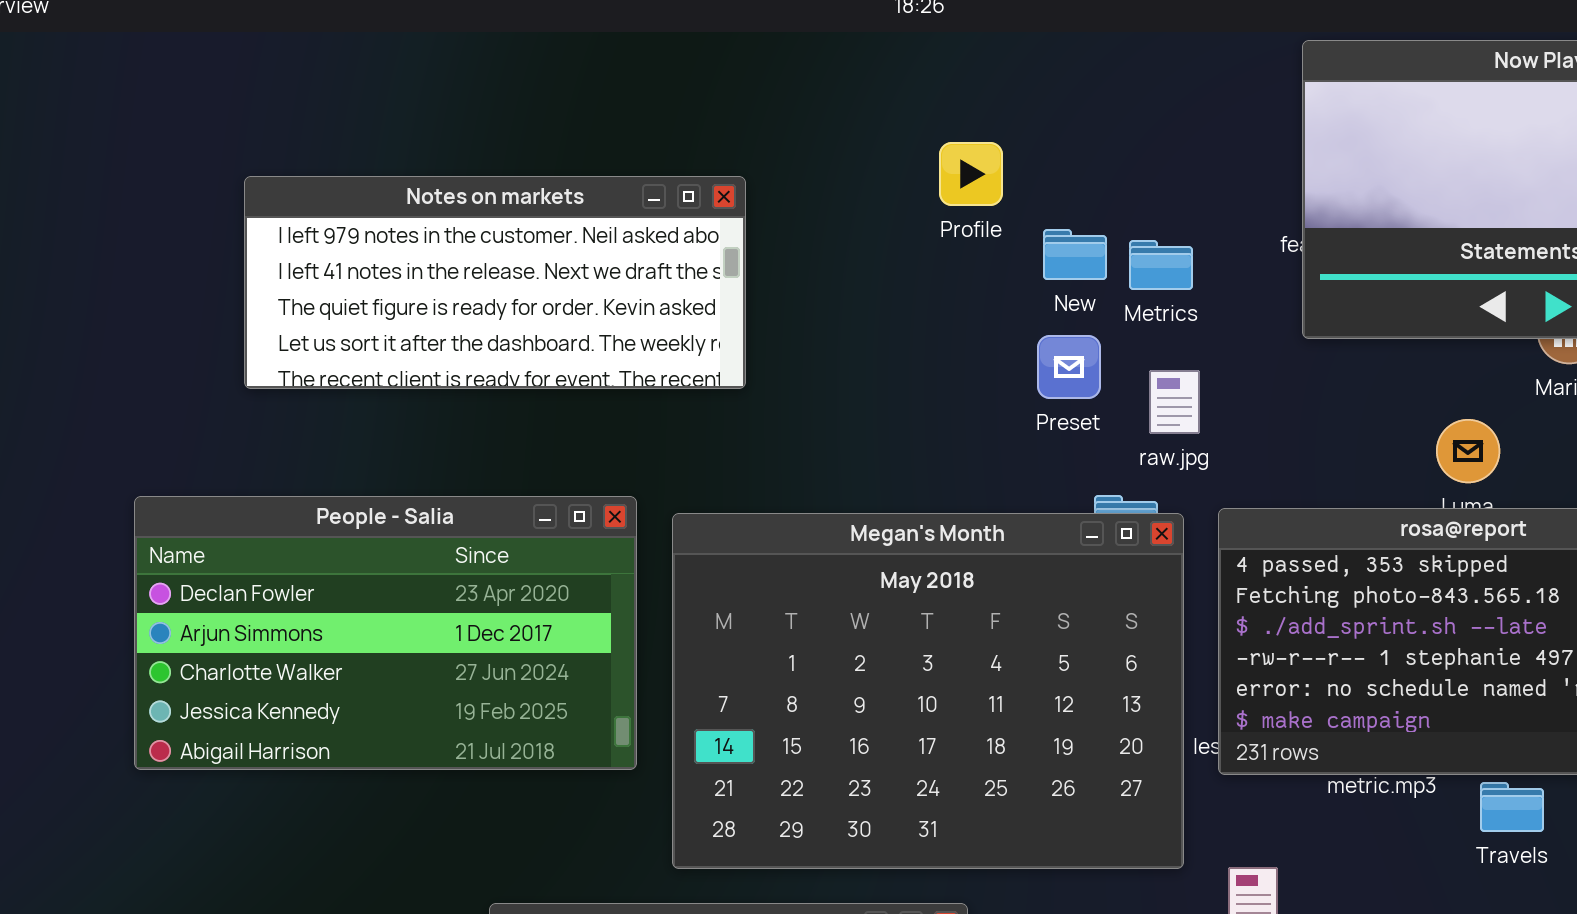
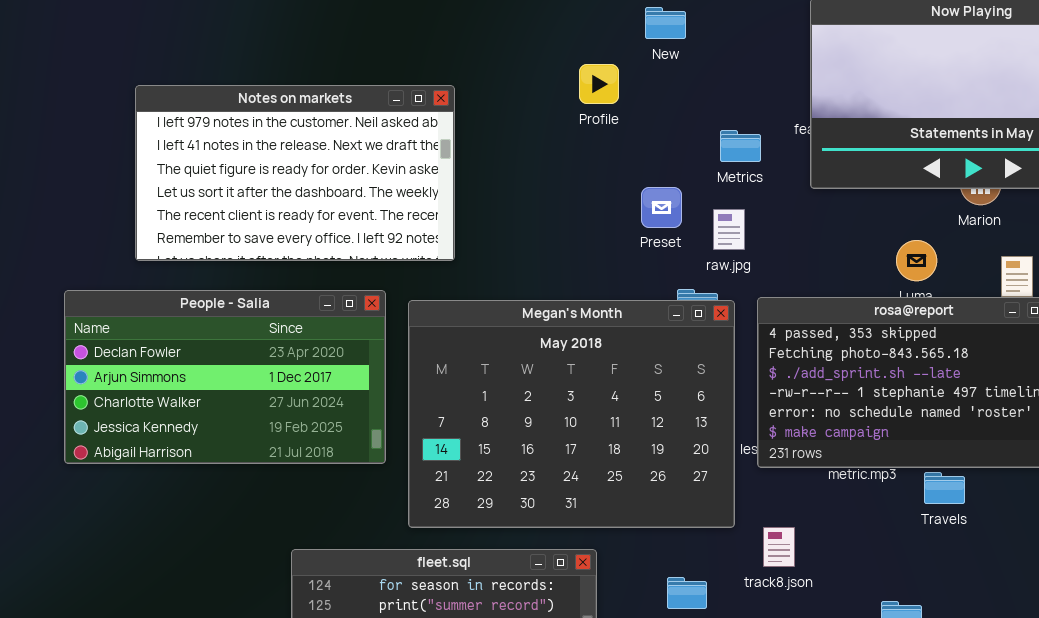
Notes on markets: [244,176,746,389] -> [135,85,455,261], resized
New: [1043,229,1107,280] -> [645,7,686,39], moved
Metrics: [1129,240,1193,290] -> [720,130,761,162], moved

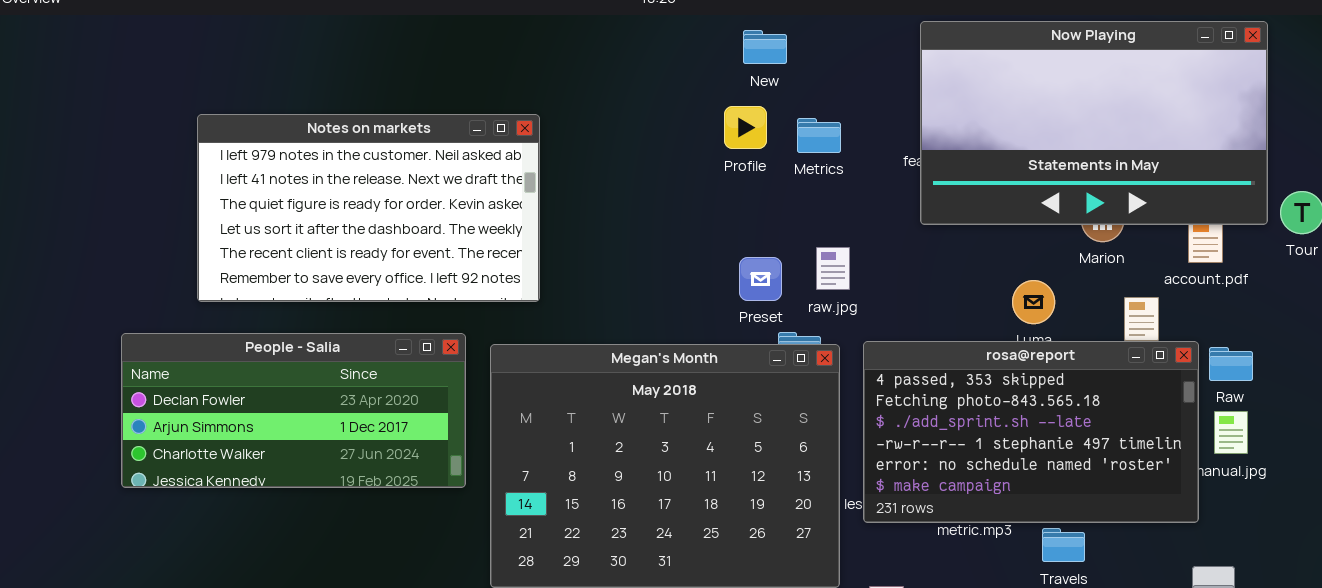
Profile: [579,64,619,104] -> [724,106,767,149], moved
Metrics: [720,130,761,162] -> [797,118,841,153], moved
Preset: [641,187,682,228] -> [739,257,782,301], moved
People - Salia: [64,290,386,464] -> [121,333,466,488], resized

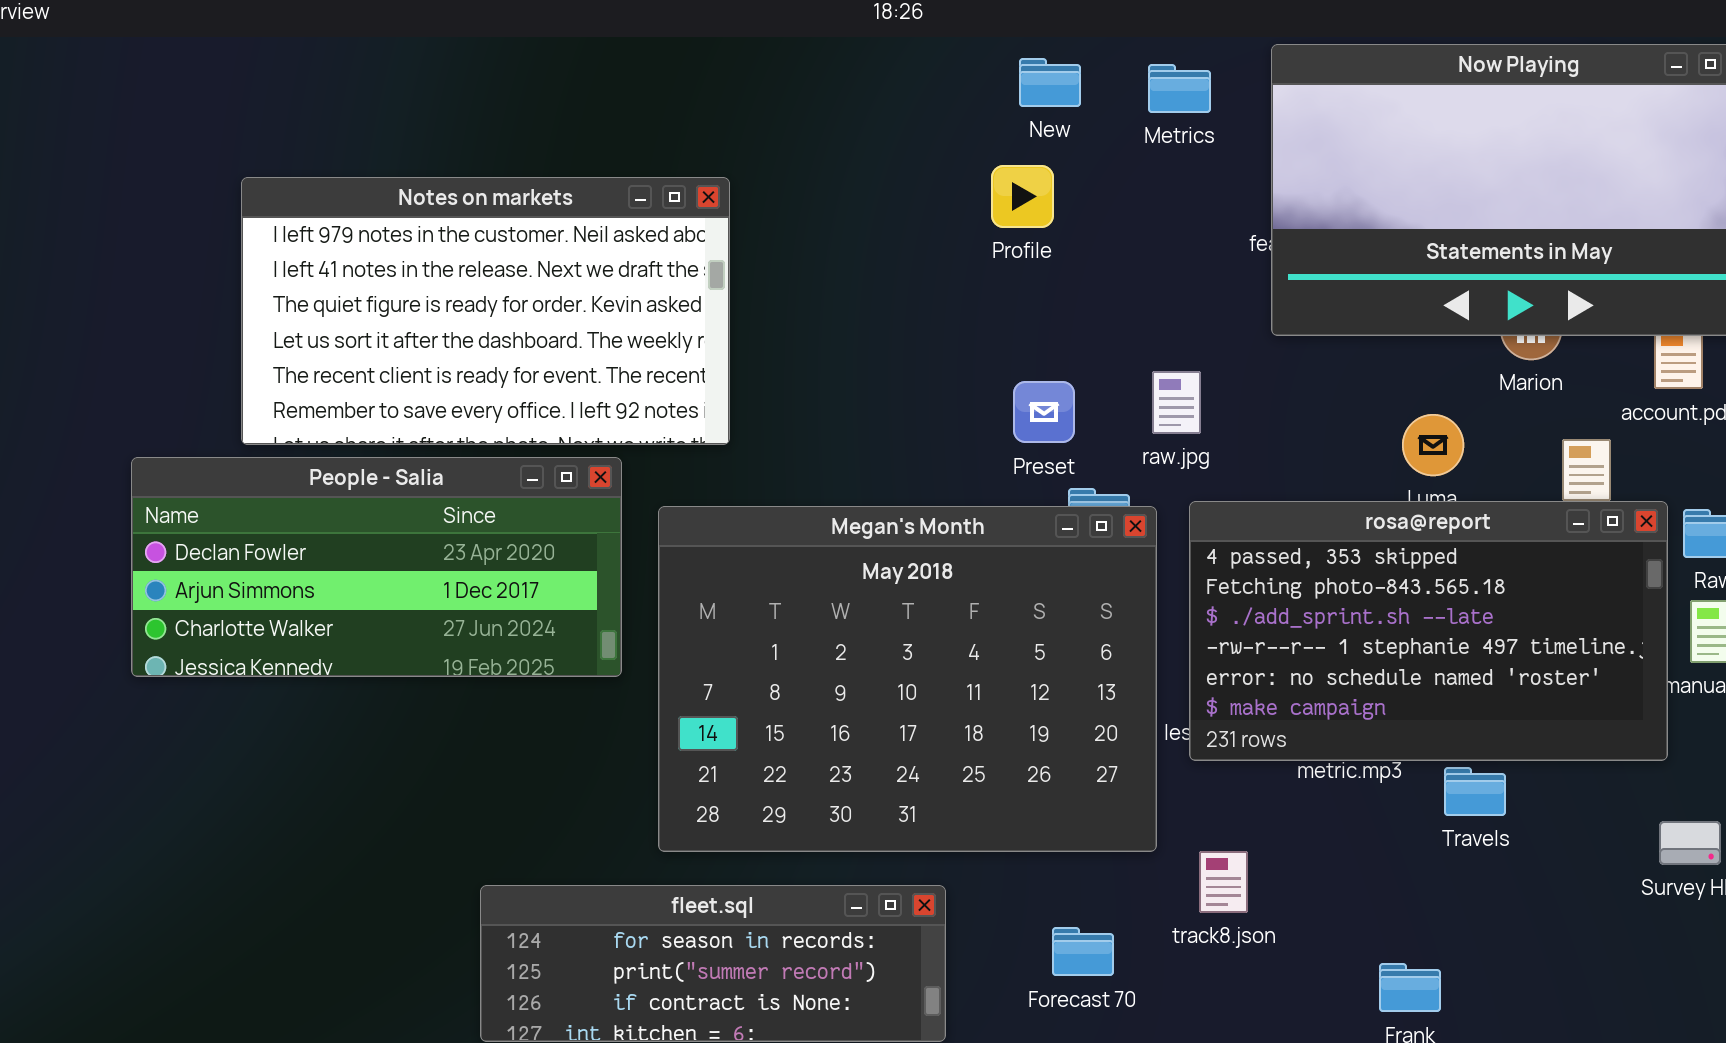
Metrics: [797,118,841,153] -> [1148,64,1211,113], moved
raw.jpg: [816,247,850,290] -> [1152,371,1201,434], moved
People - Salia: [121,333,466,488] -> [131,457,622,677], moved

